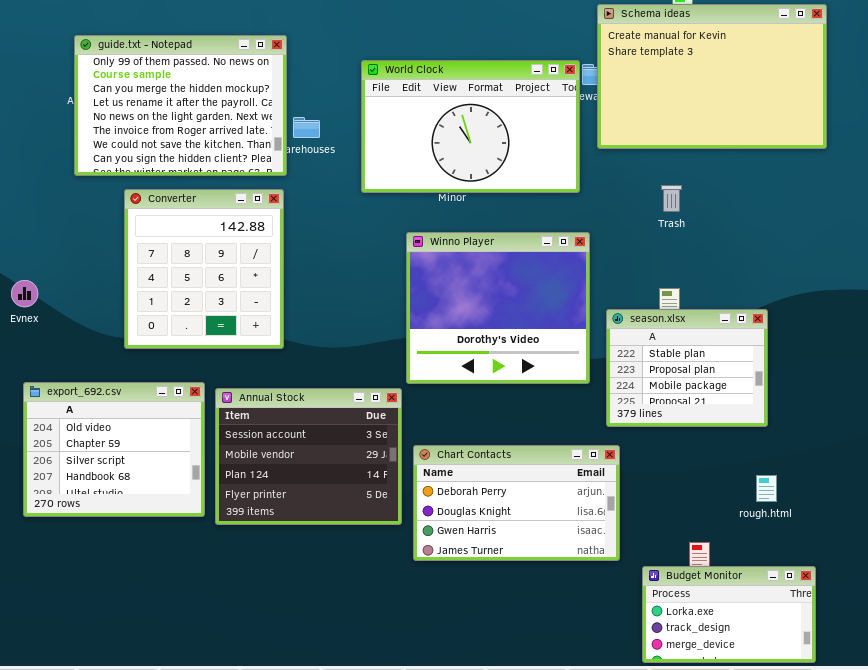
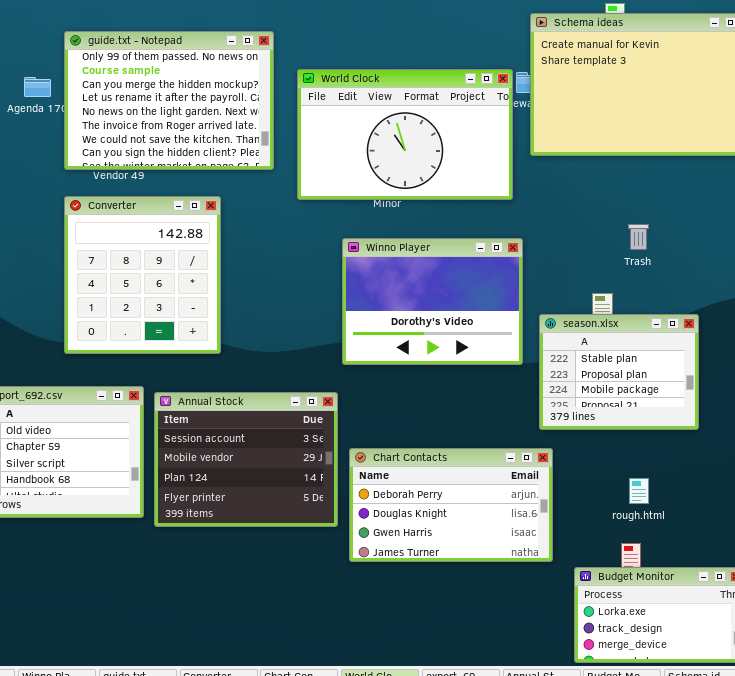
guide.txt - Notepad: [74,35,287,176] -> [64,31,274,170], moved
Trash: [661,185,682,212] -> [628,224,649,250], moved
Winno Player: [406,232,590,384] -> [342,238,523,365], resized
rough.html: [756,475,777,502] -> [629,478,649,504], moved

